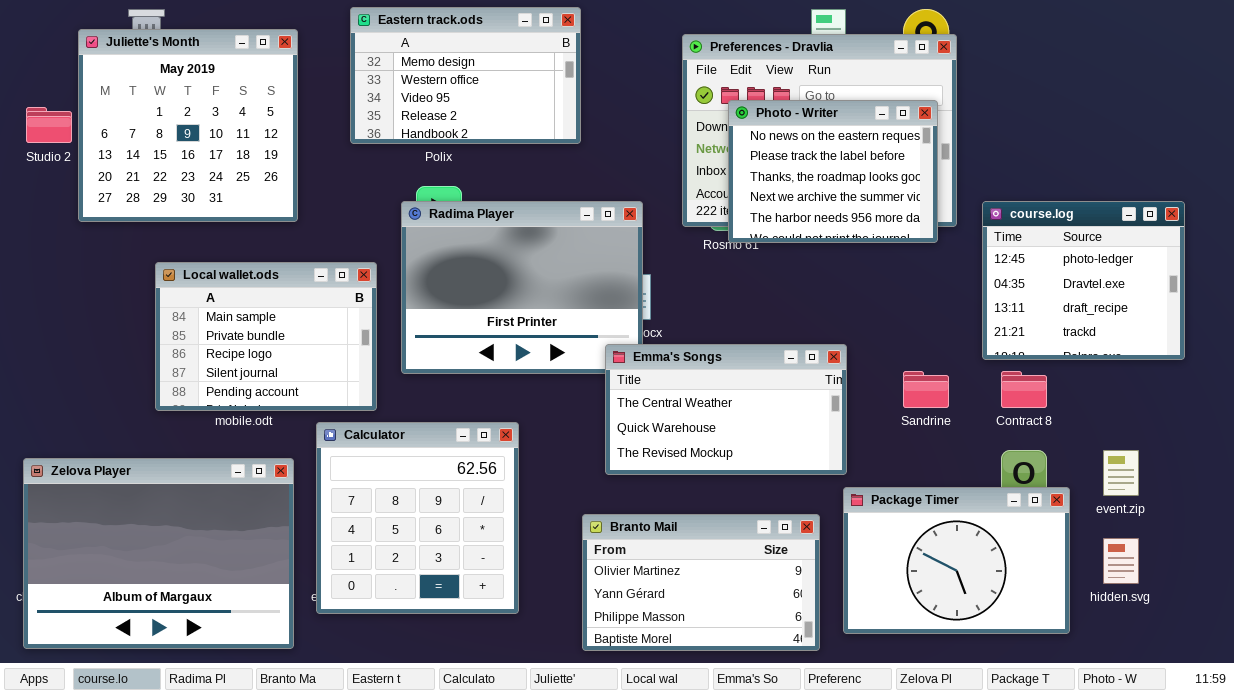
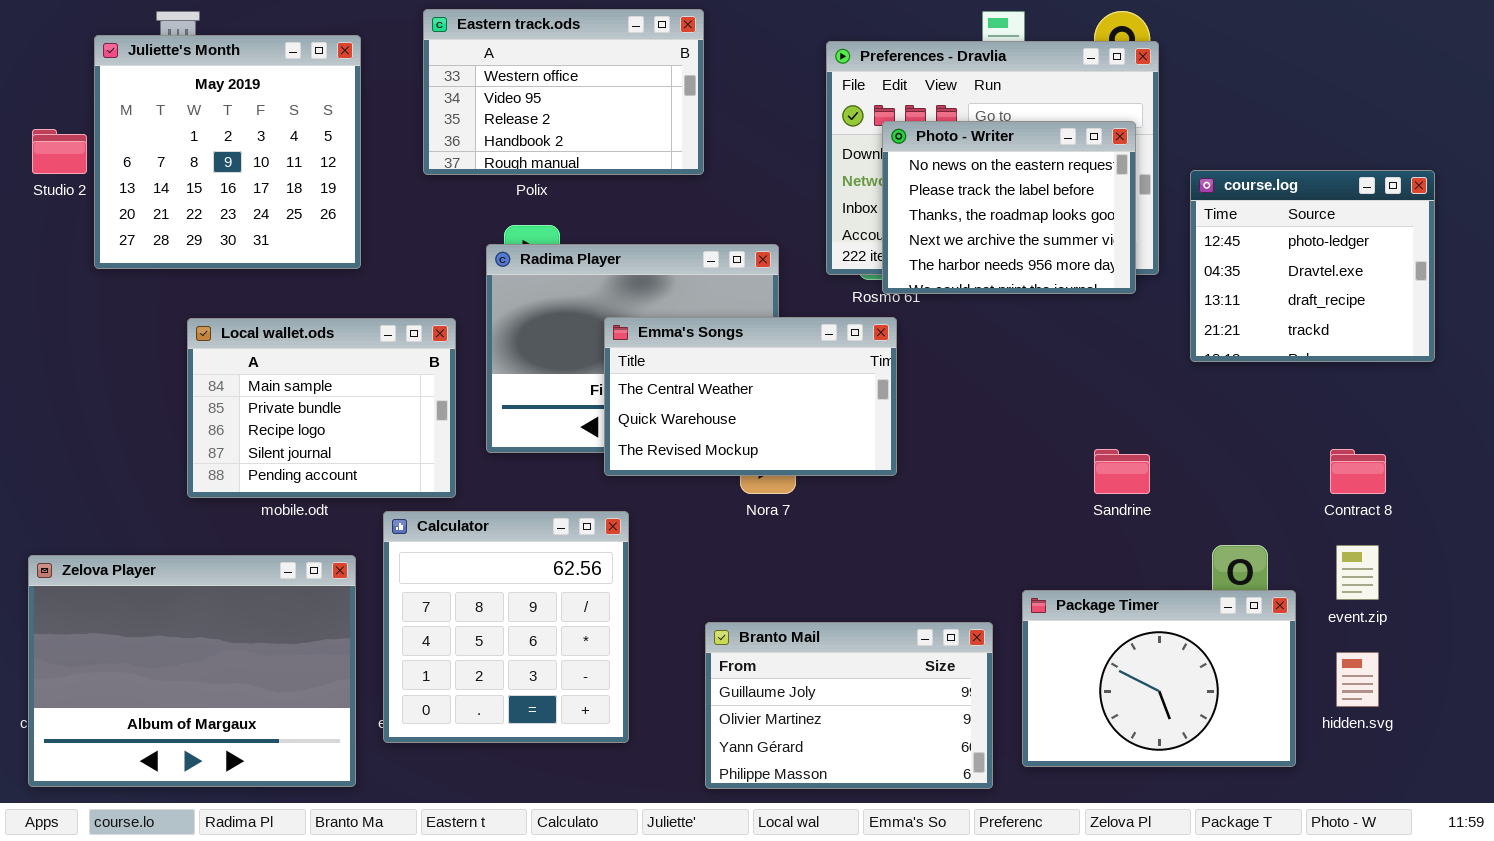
Eastern track.ods: [350,7,581,144] -> [423,9,704,175], scrolled down 1 row
course.log: [982,201,1185,360] -> [1190,170,1435,362], moved
Emma's Songs: [605,344,847,475] -> [604,317,897,476], moved
Contract 8: [1001,371,1047,408] -> [1330,449,1386,494], moved
Branto Mail: [582,514,820,651] -> [705,622,993,789], scrolled up 1 row

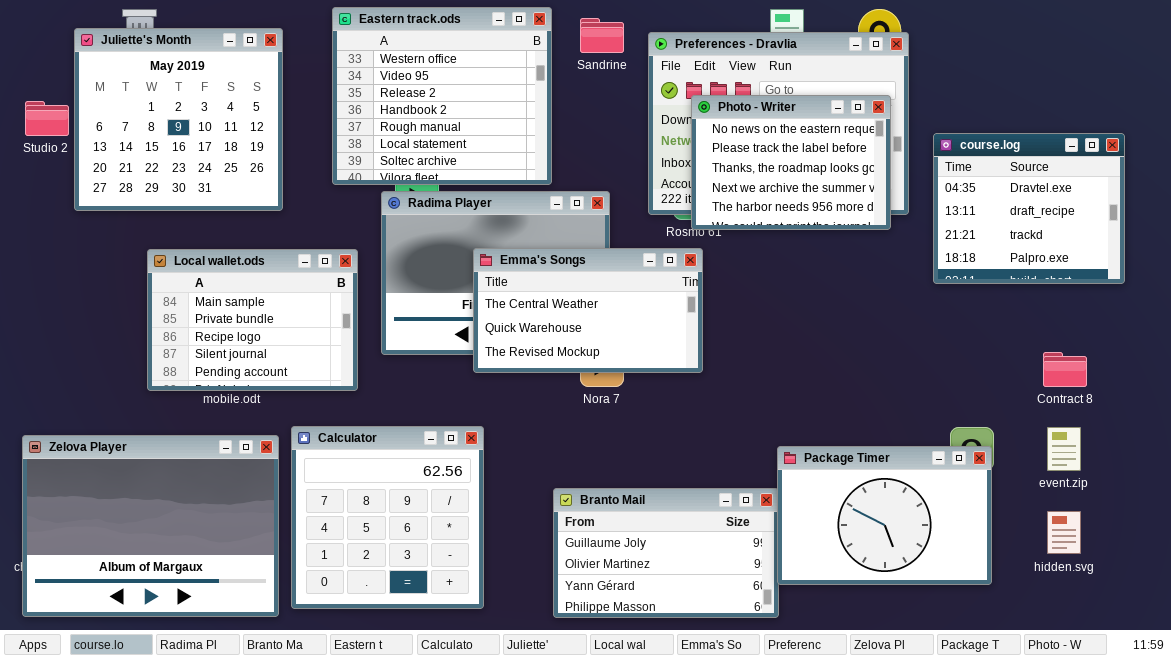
Eastern track.ods: [423,9,704,175] -> [332,7,552,185], resized
course.log: [1190,170,1435,362] -> [933,133,1125,284], scrolled down 1 row
Sandrine: [1094,449,1150,494] -> [580,18,624,53], moved
Calculator: [383,511,629,743] -> [291,426,484,609], moved
Package Timer: [1022,590,1296,767] -> [777,446,992,585], moved

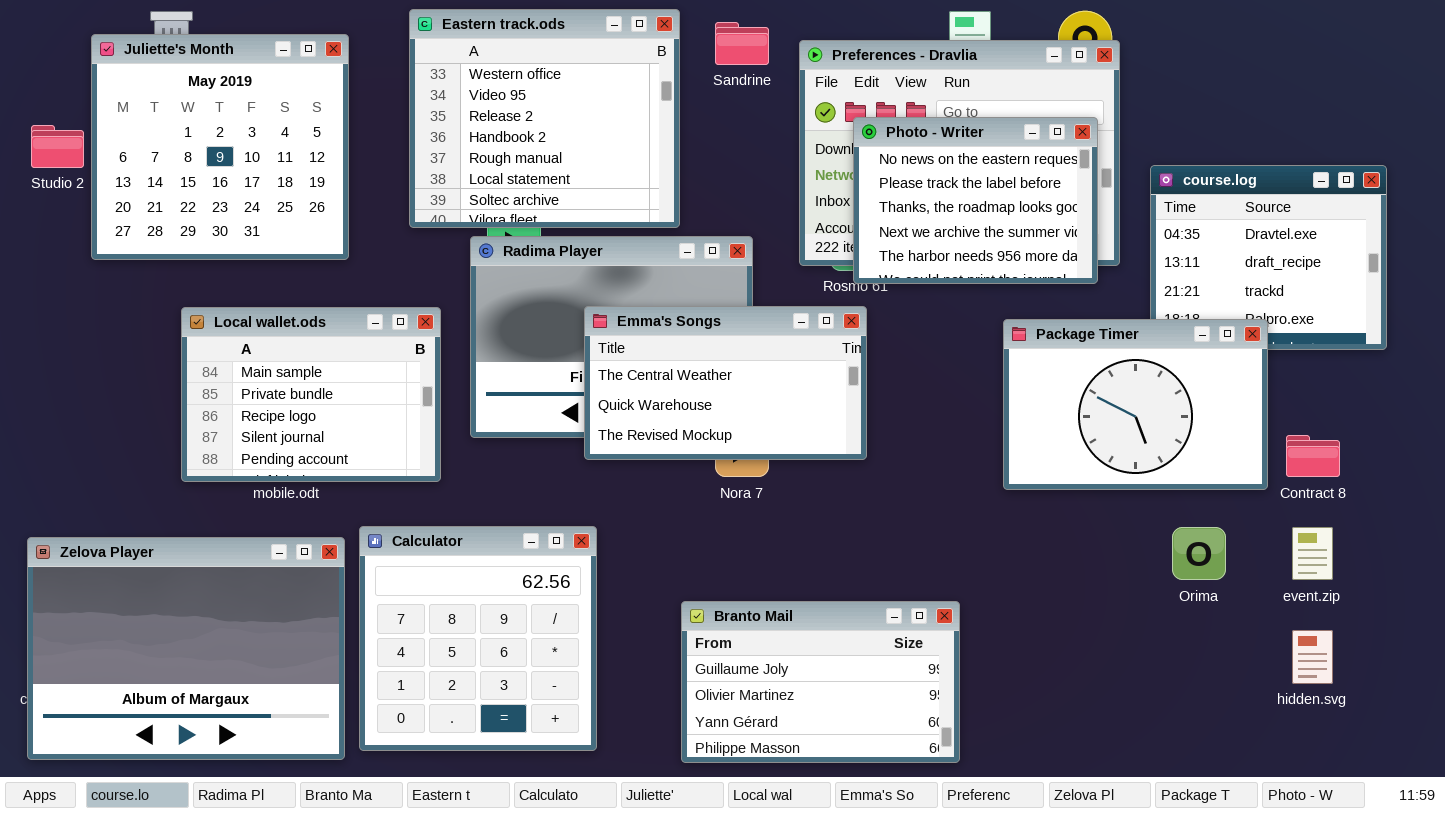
Package Timer: [777,446,992,585] -> [1003,319,1268,490], moved

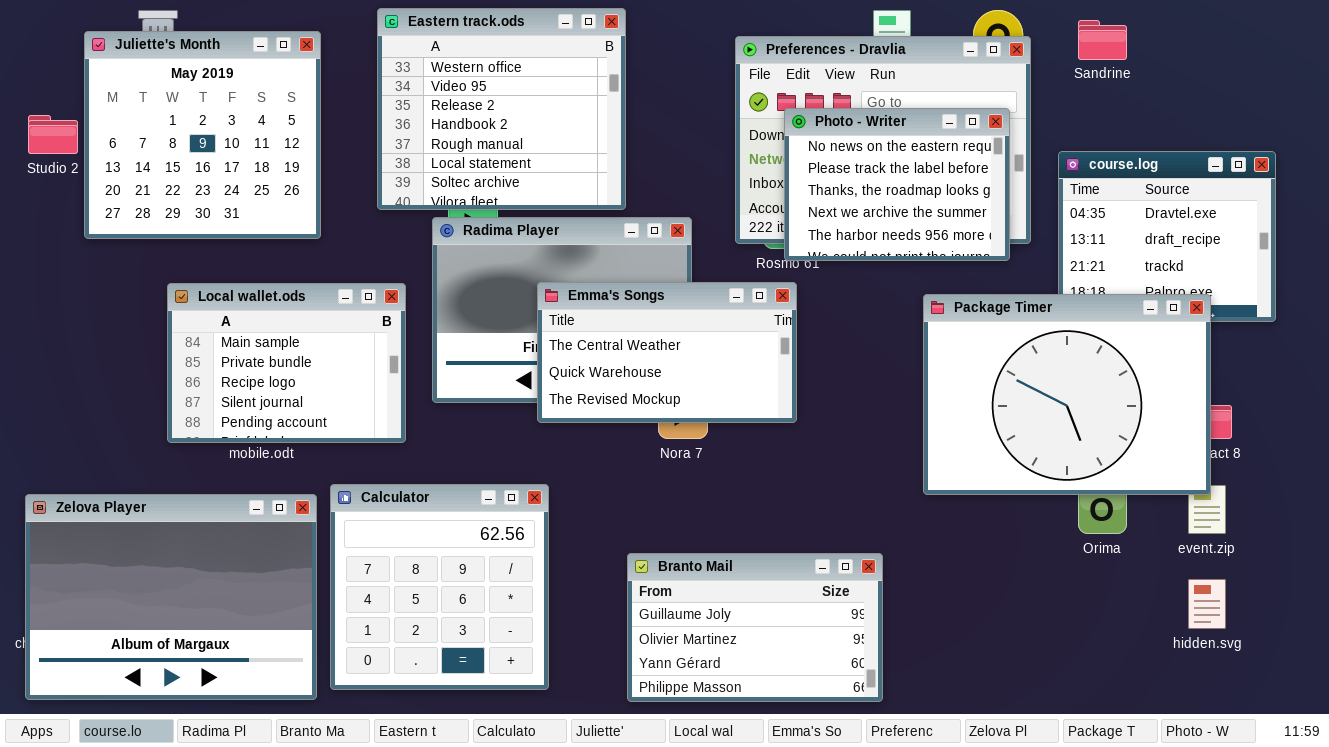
Sandrine: [715,22,769,65] -> [1078,20,1127,60], moved
Package Timer: [1003,319,1268,490] -> [923,294,1211,495], resized

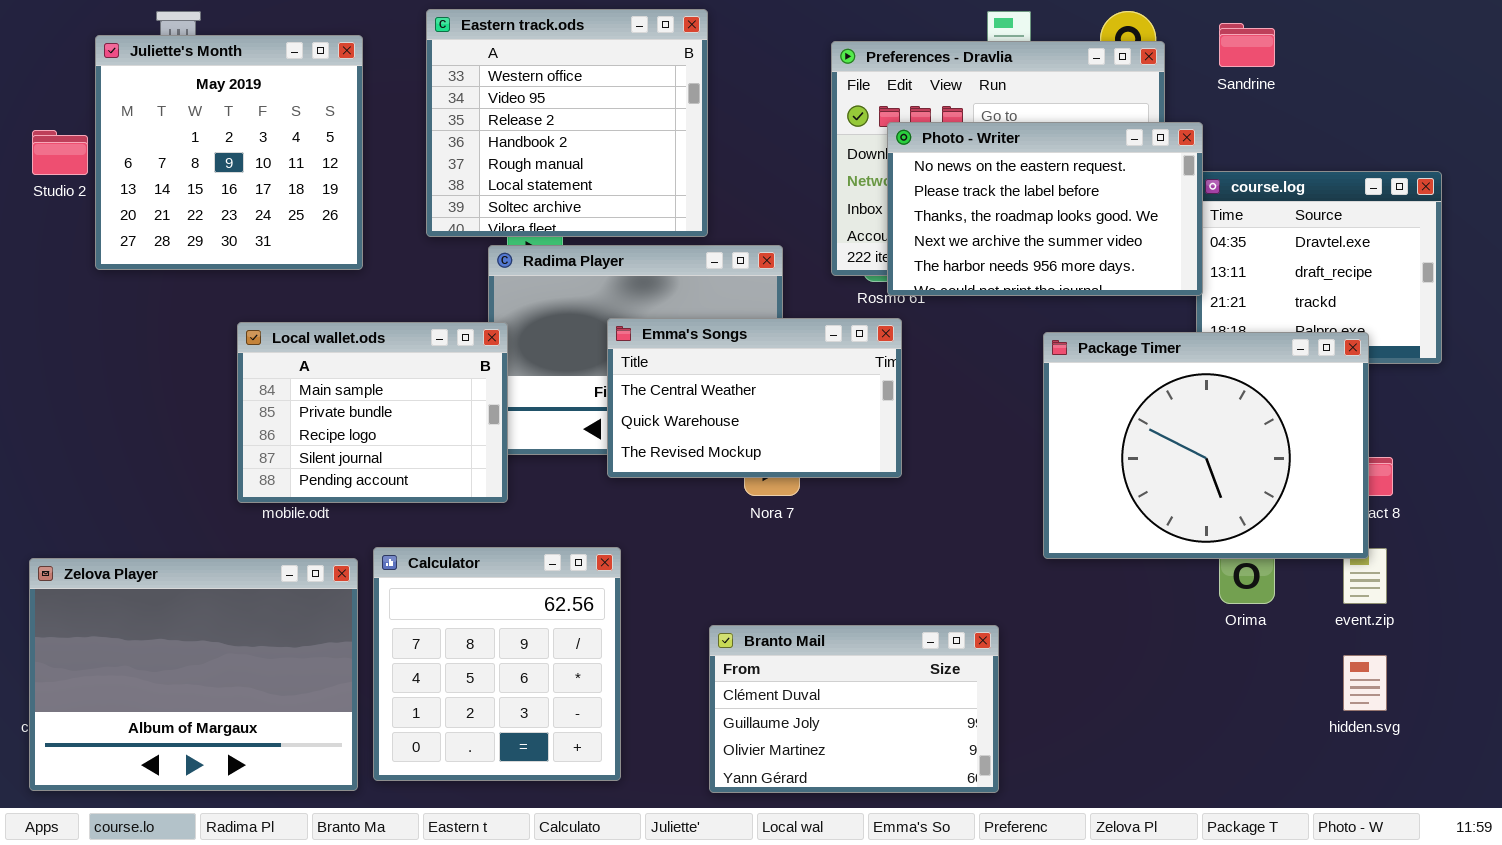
Photo - Writer: [784,108,1010,261] -> [887,122,1203,296], resized
Local wallet.ods: [167,283,406,443] -> [237,322,508,503], moved
Branto Mail: [627,553,883,702] -> [709,625,999,793], scrolled up 1 row

